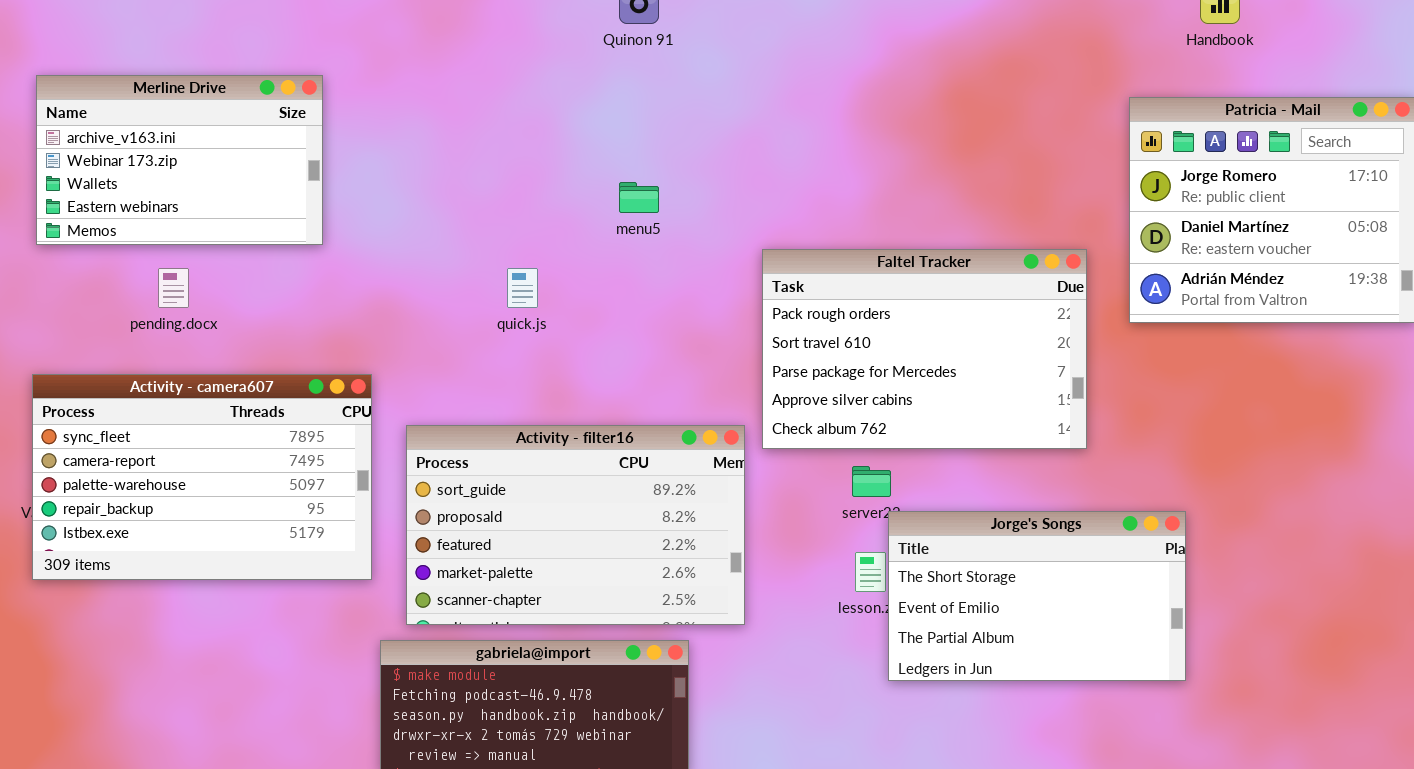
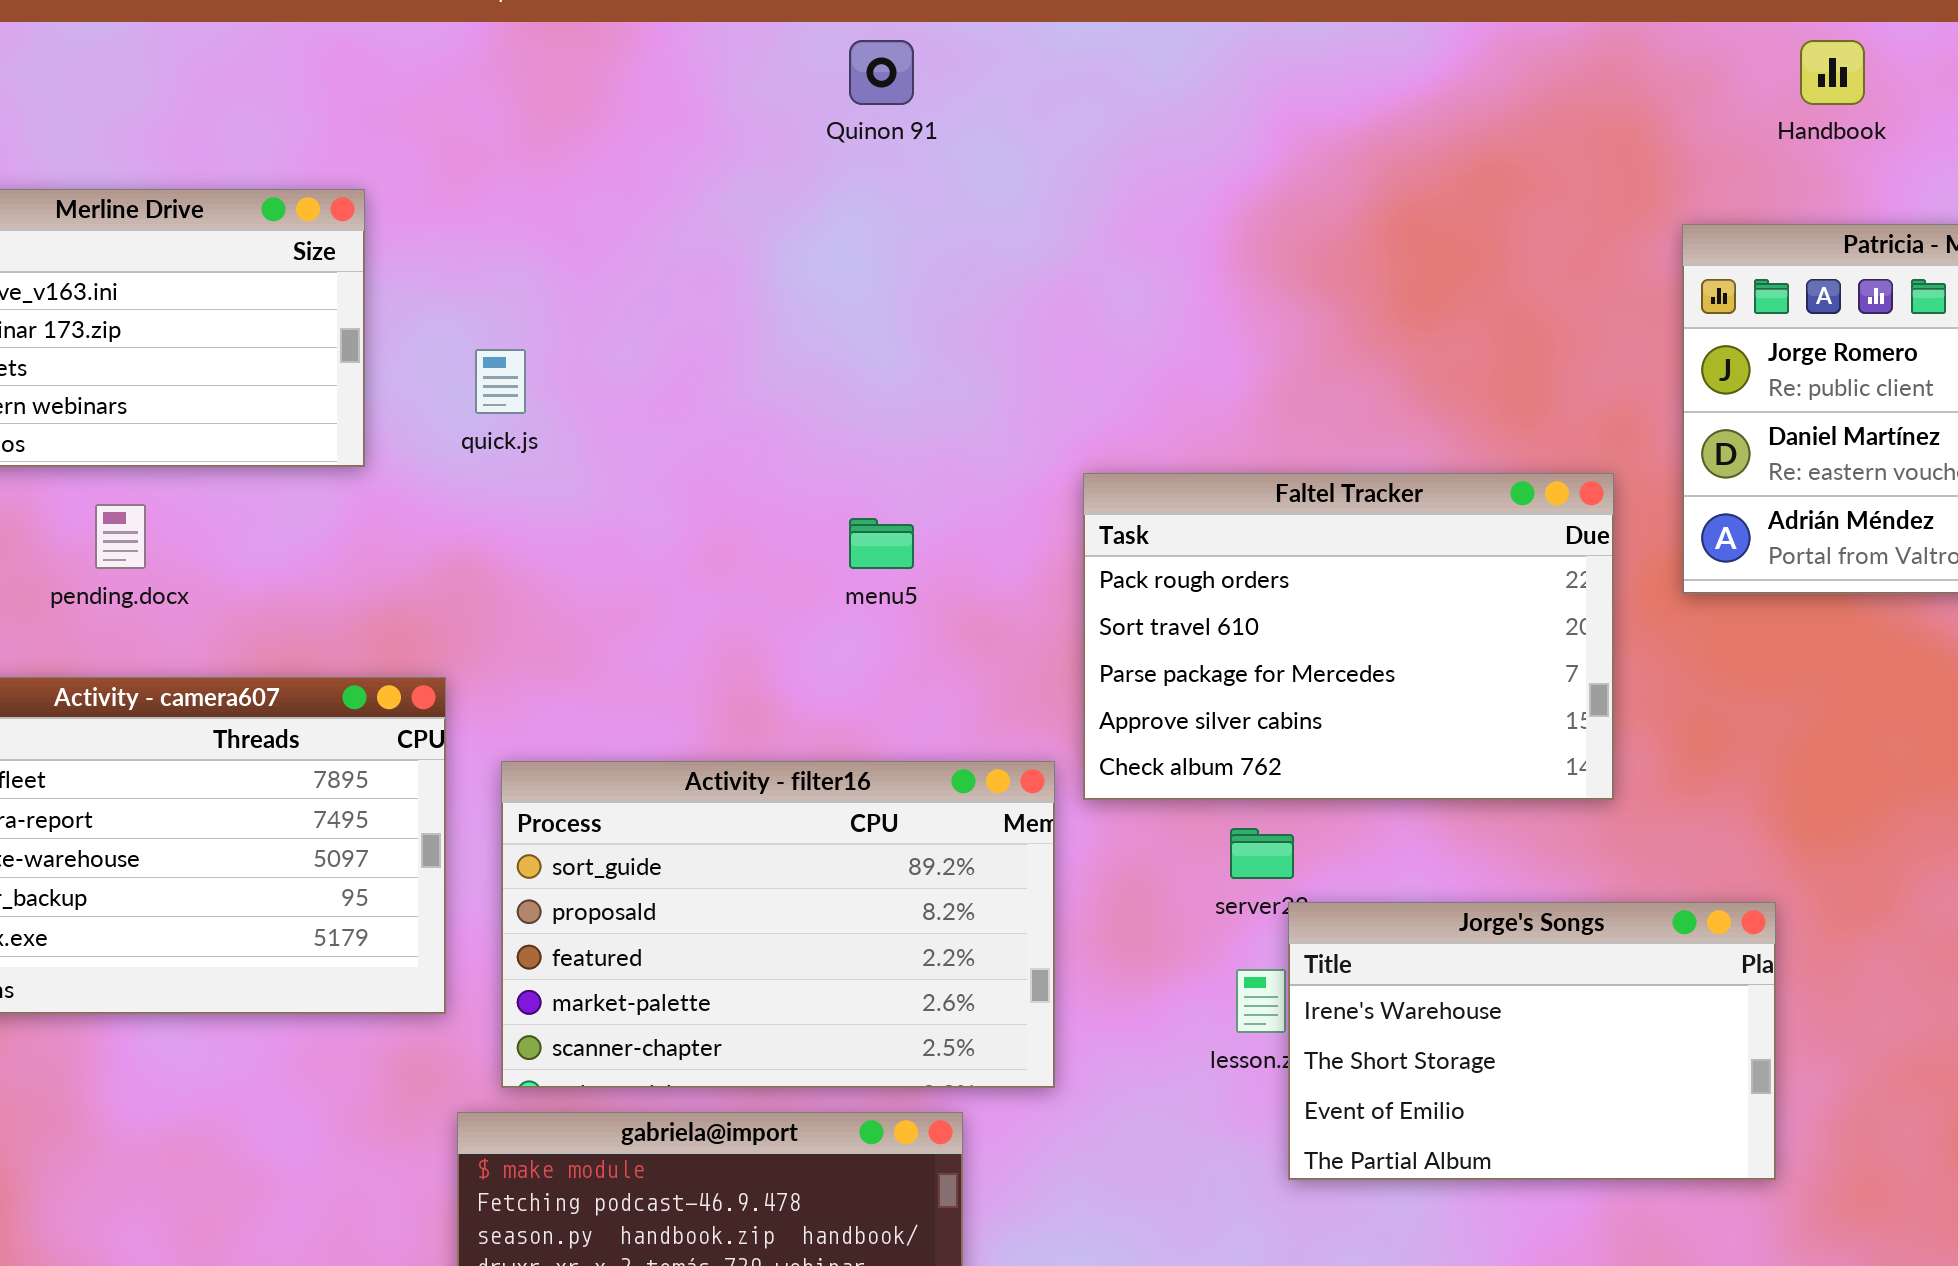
menu5: [619,182,659,213] -> [849,518,914,569], moved
quick.js: [507,268,538,308] -> [475,349,526,414], moved
Jorge's Songs: [888,511,1186,681] -> [1288,902,1776,1180], scrolled up 1 row

